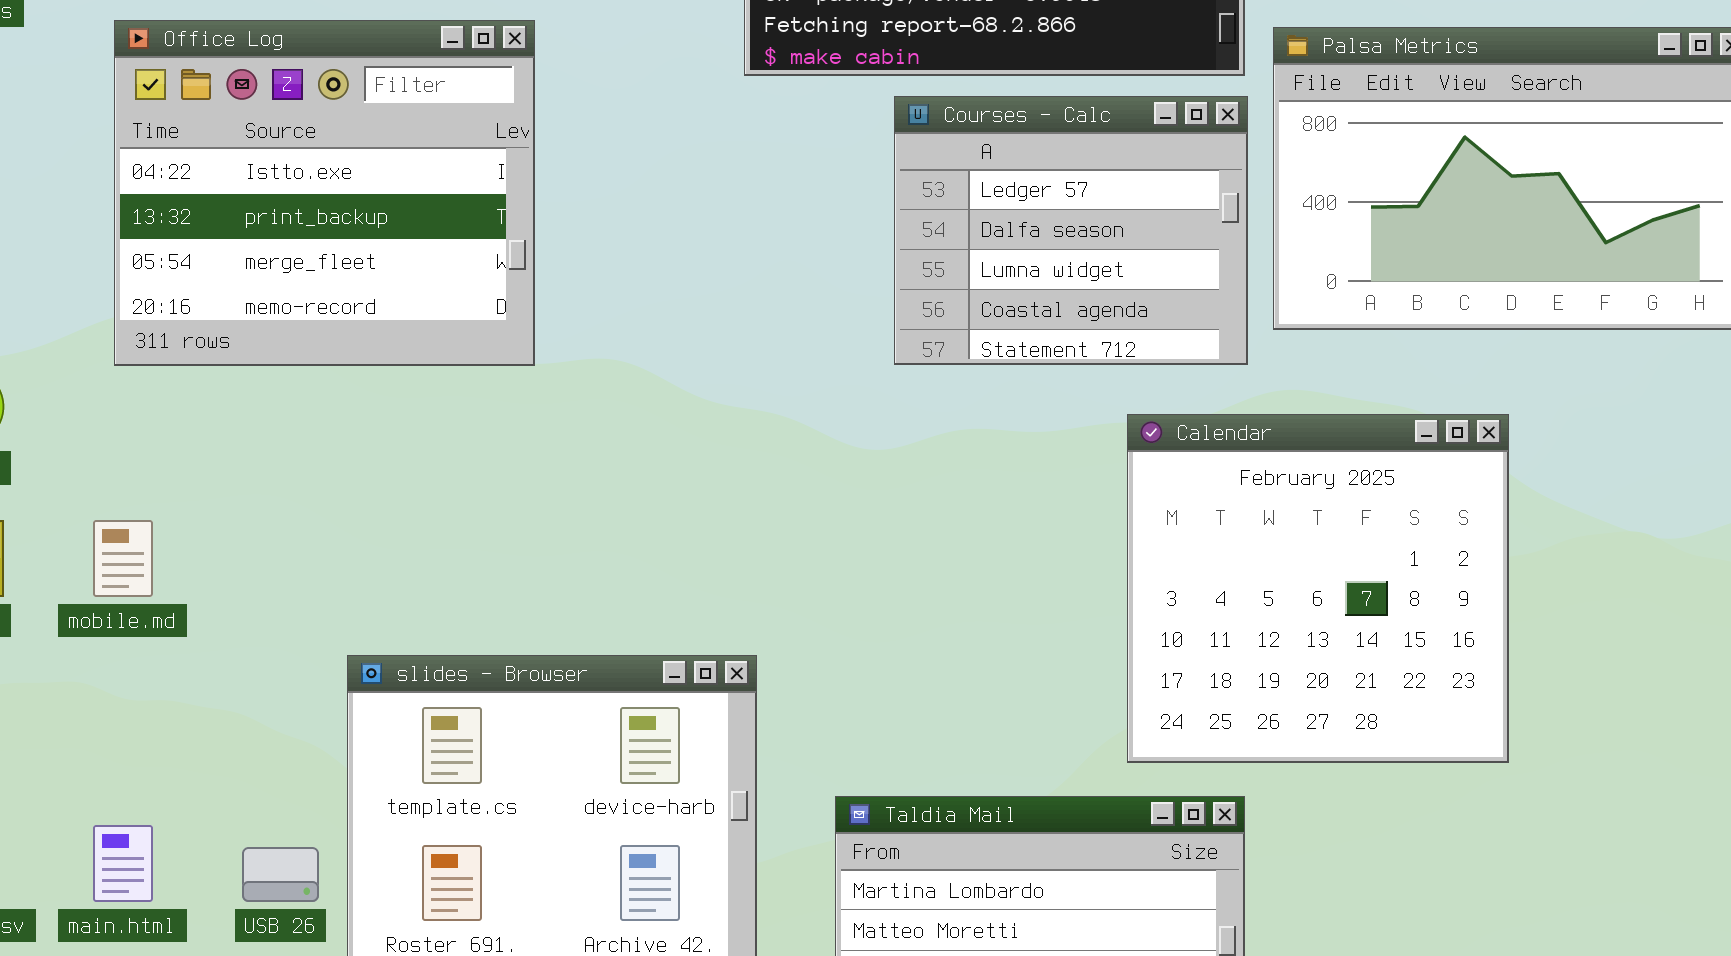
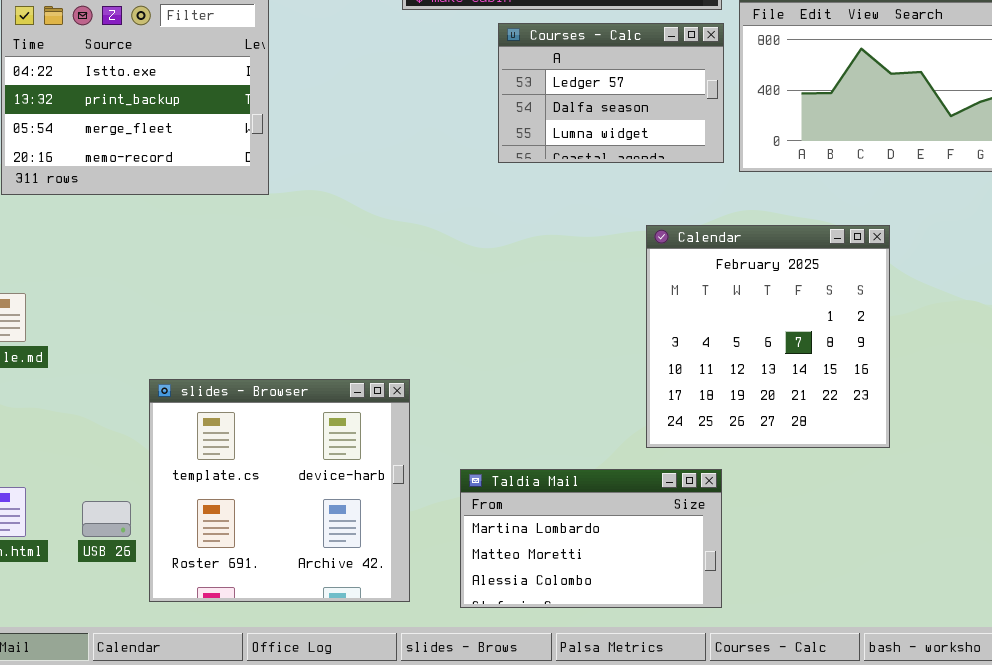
Courses - Calc: [894,96,1248,365] -> [498,23,724,163], resized

